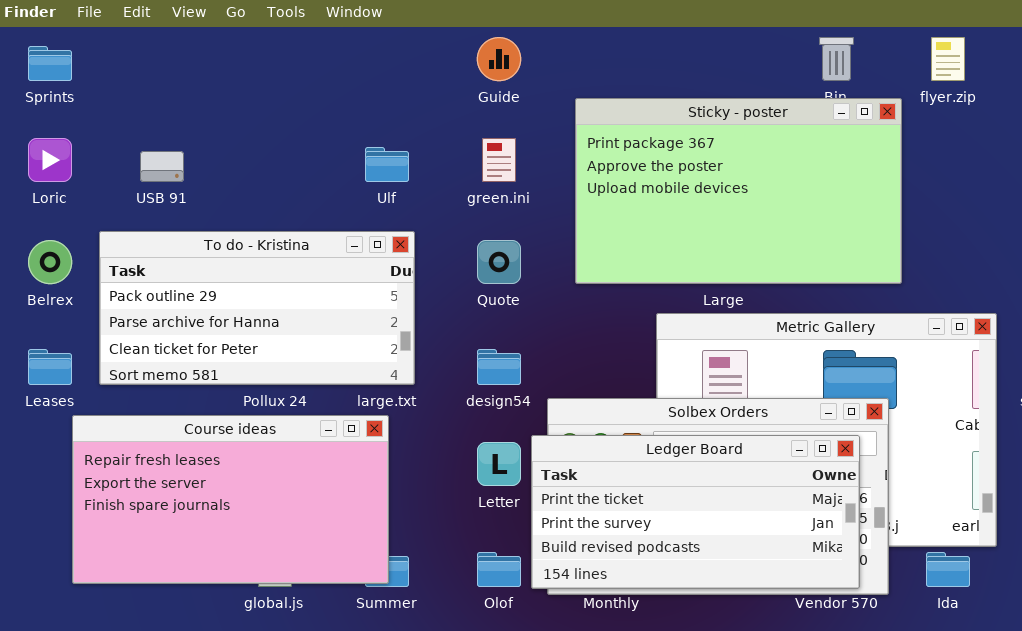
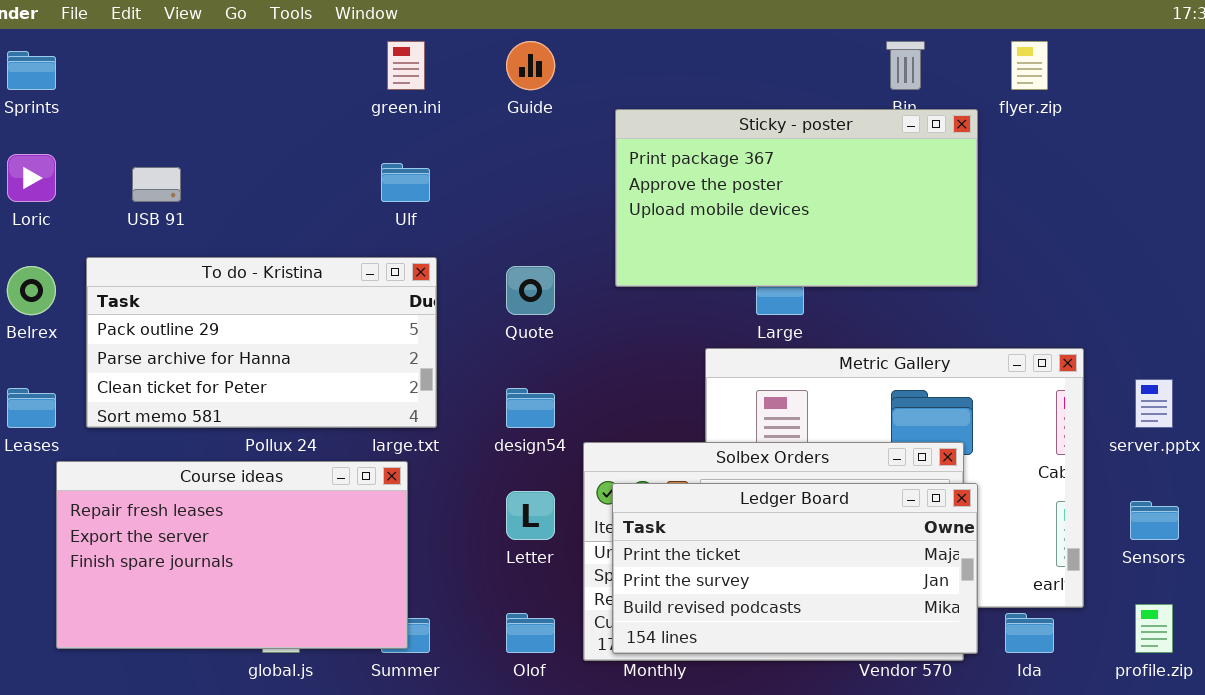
Sticky - poster: [575,98,902,284] -> [615,109,978,287], resized
green.ini: [482,138,516,182] -> [387,41,425,90], moved
Ledger Board: [531,435,860,589] -> [612,483,978,654], moved

